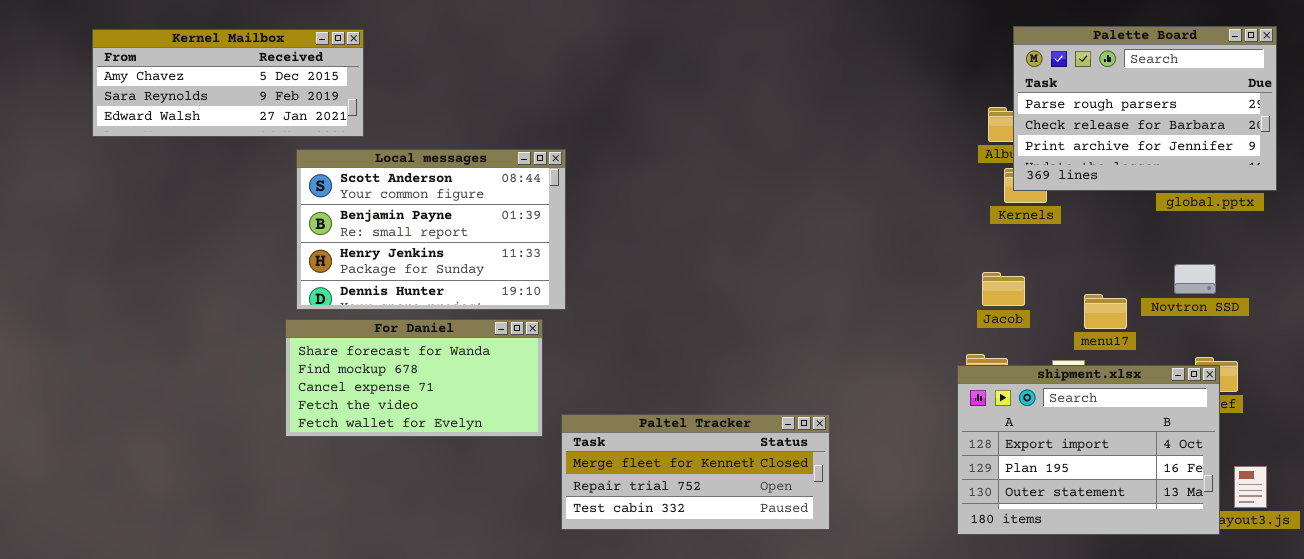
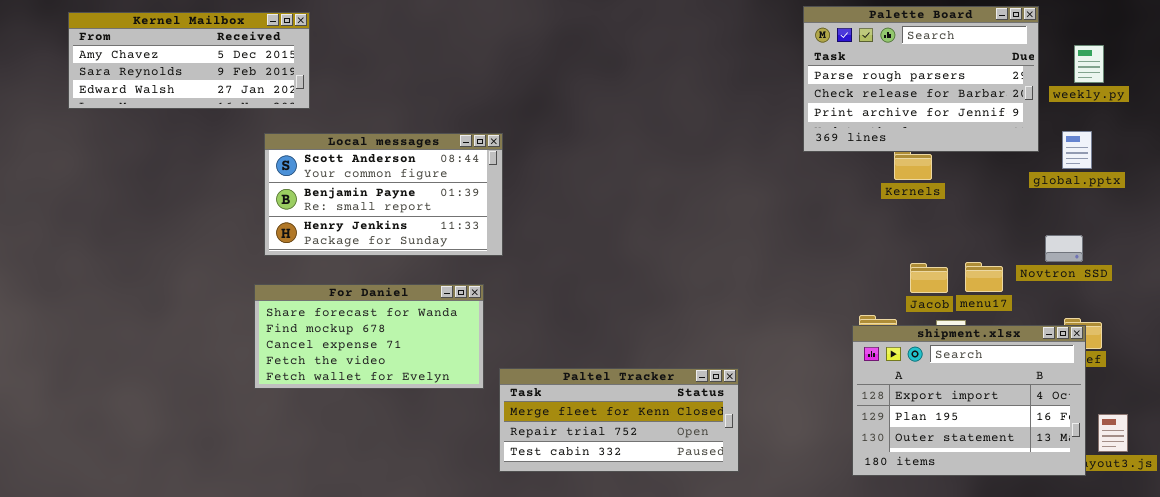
Palette Board: [1013,26,1277,191] -> [803,6,1039,152], moved
Kernel Mailbox: [92,29,364,137] -> [68,12,310,109], moved
Local messages: [296,149,566,310] -> [264,133,503,256], resized
Jacob: [982,272,1025,306] -> [910,263,948,293], moved

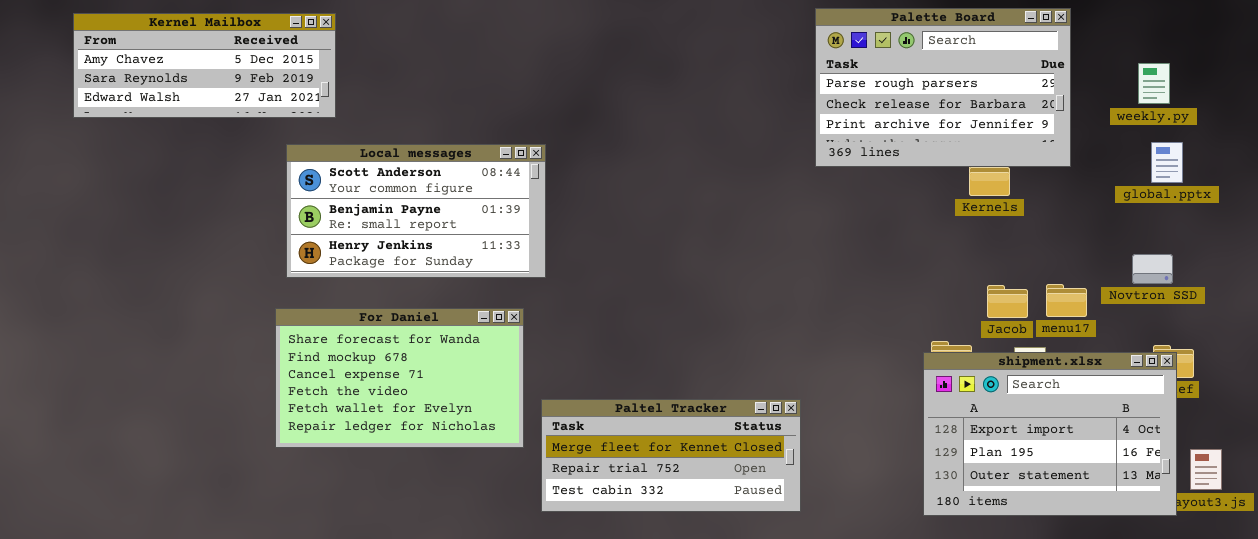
Palette Board: [803,6,1039,152] -> [815,8,1071,167], moved
weekly.py: [1074,45,1104,83] -> [1138,63,1170,104], moved
For Daniel: [254,284,484,389] -> [275,308,524,448], resized

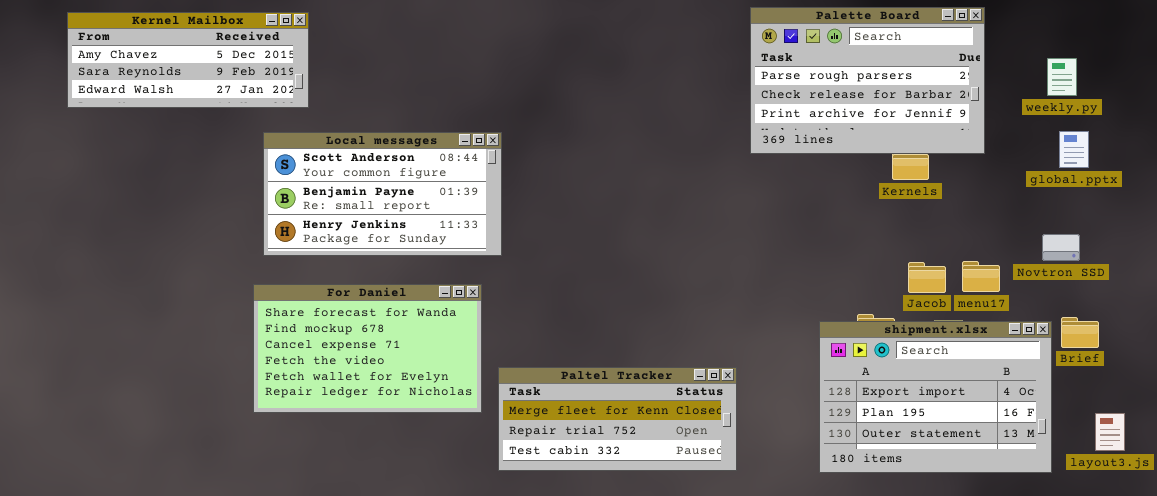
shipment.xlsx: [923,352,1177,516] -> [819,321,1052,473], moved

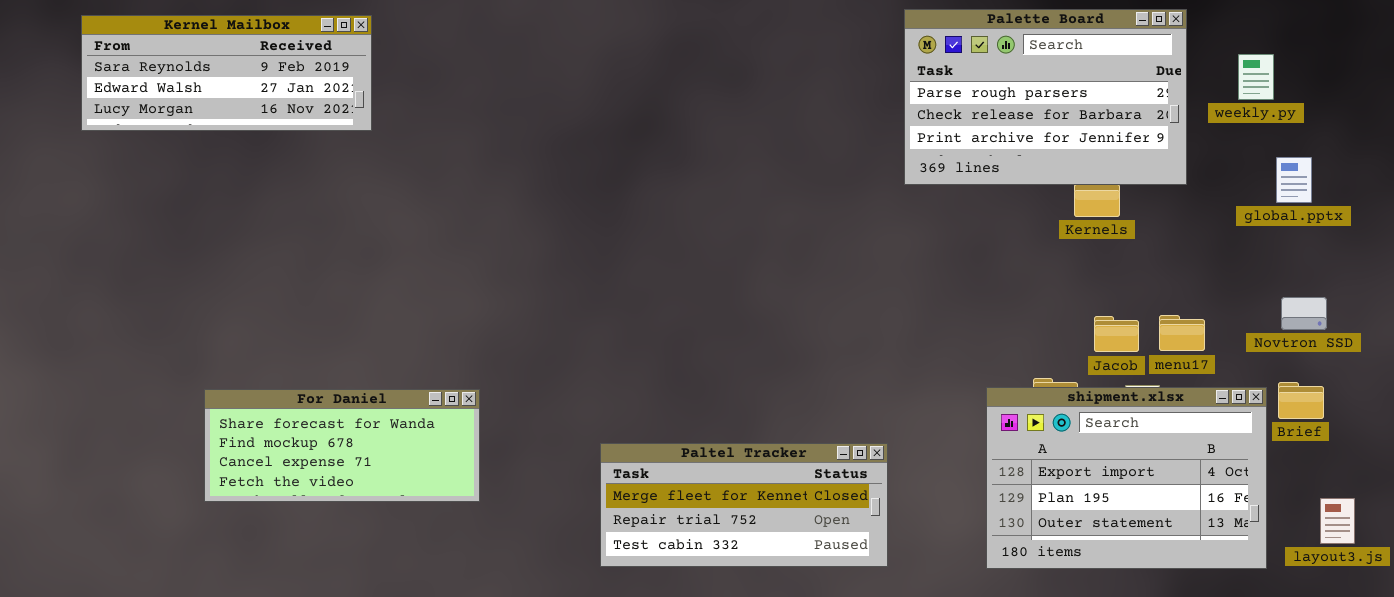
Kernel Mailbox: [67,12,309,108] -> [81,15,372,131], scrolled down 1 row
weekly.py: [1047,58,1077,96] -> [1238,54,1274,100], moved
Local messages: [263,132,502,256] -> none, closed
Novtron SSD: [1042,234,1080,261] -> [1281,297,1327,330], moved
For Daniel: [253,284,482,413] -> [204,389,480,502], moved, resized

